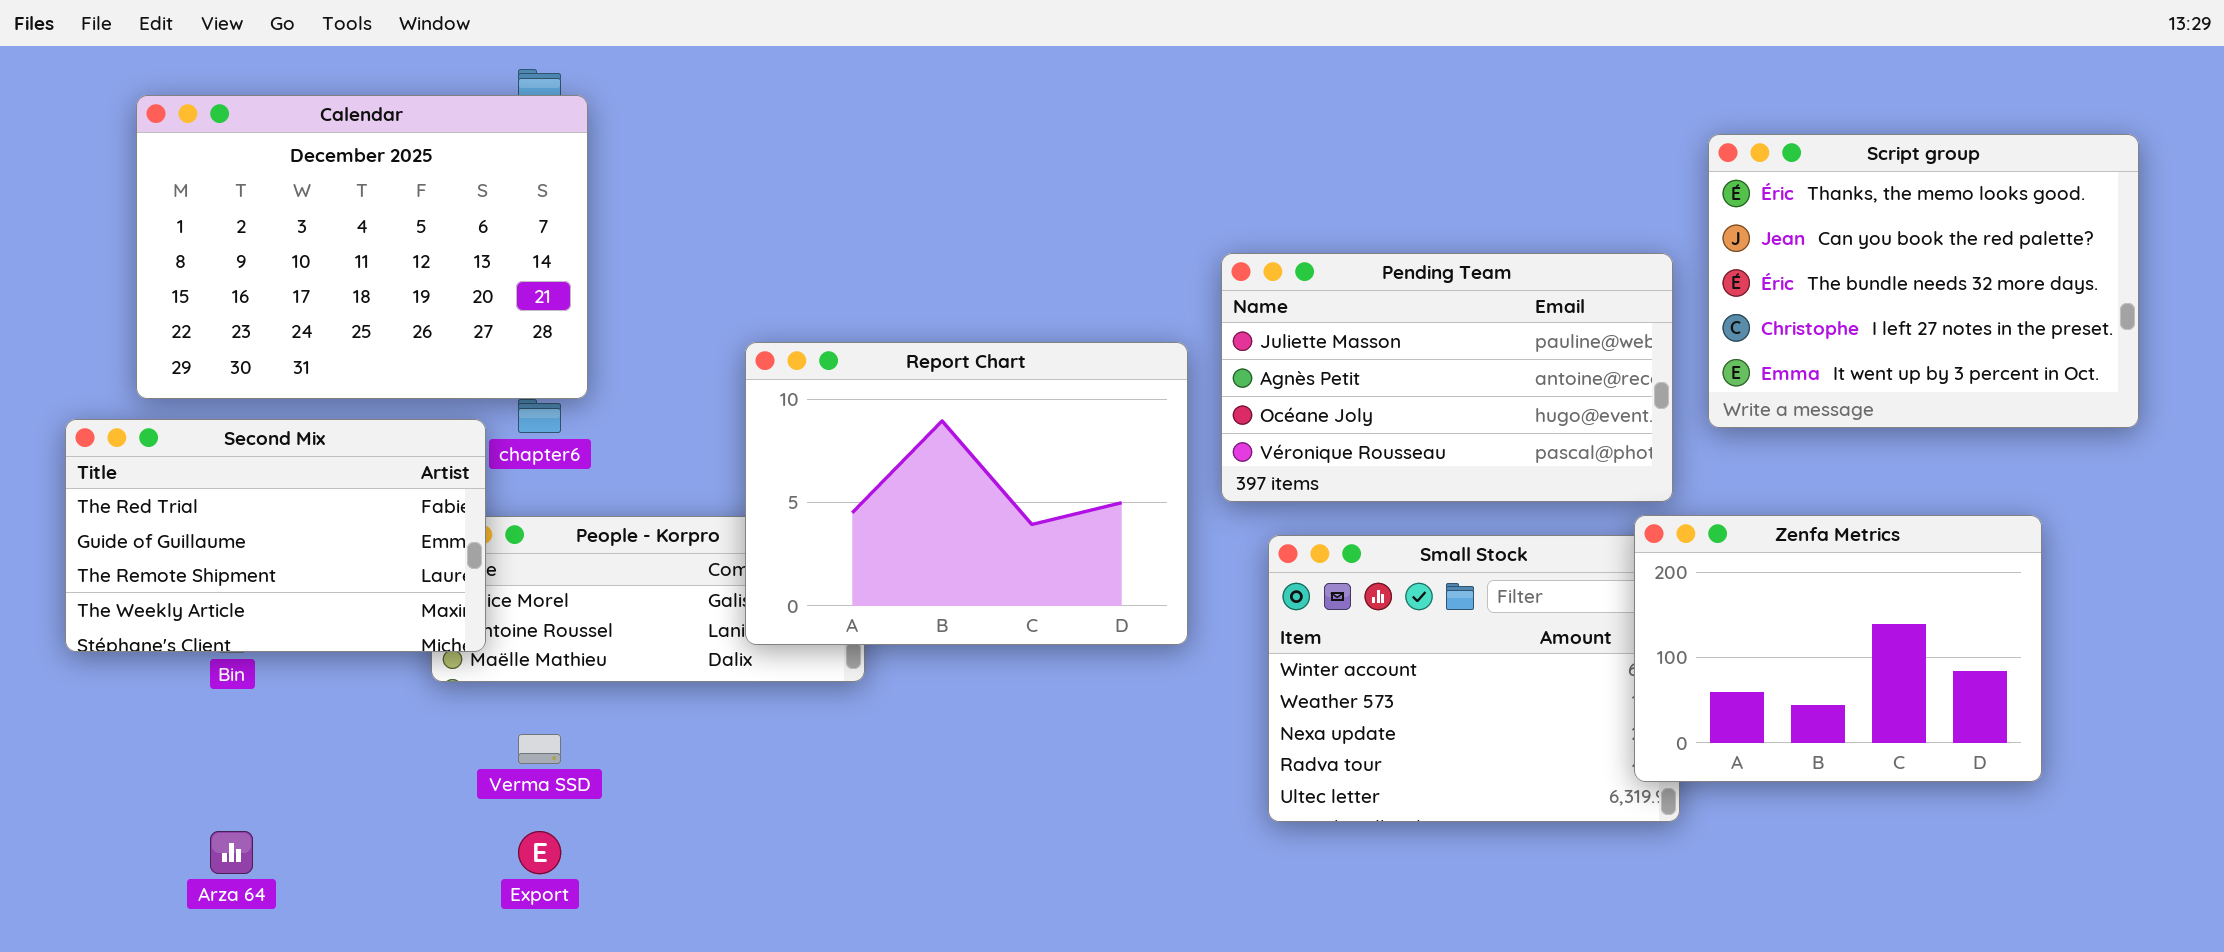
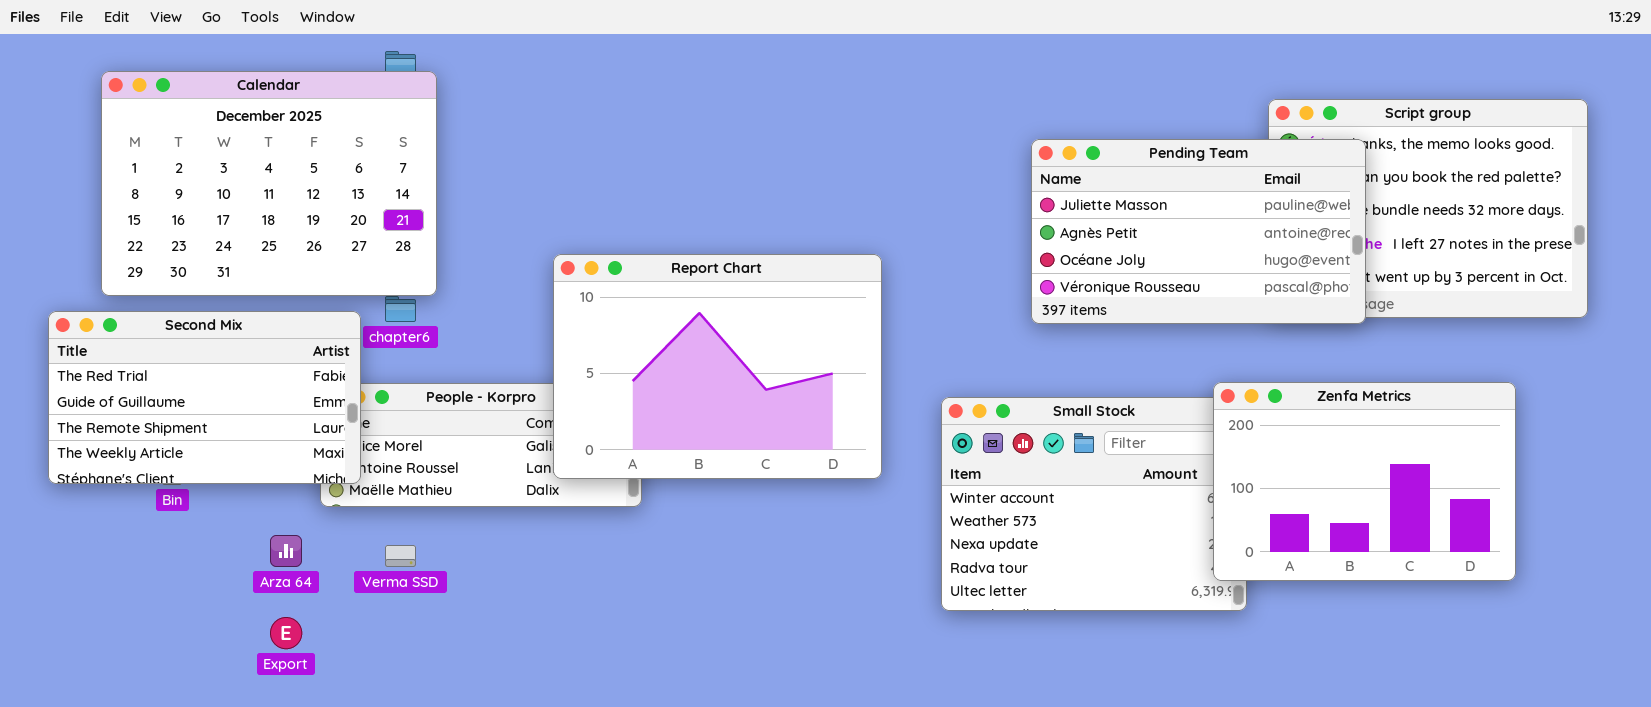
Pending Team: [1221,253,1673,502] -> [1031,139,1366,324], moved
Arza 64: [210,831,253,874] -> [270,535,302,567], moved
Export: [518,831,561,874] -> [270,617,302,649], moved

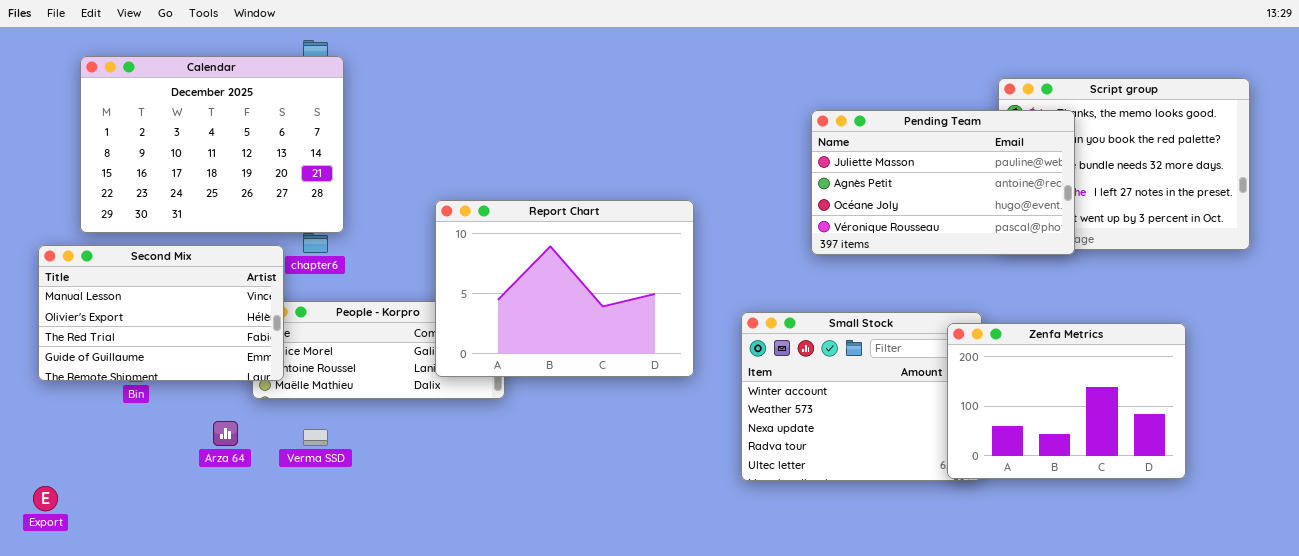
Second Mix: [48,311,361,484] -> [38,245,284,381], scrolled up 2 rows
Zenfa Metrics: [1213,382,1516,581] -> [947,323,1186,479], moved
Export: [270,617,302,649] -> [33,486,58,511], moved

